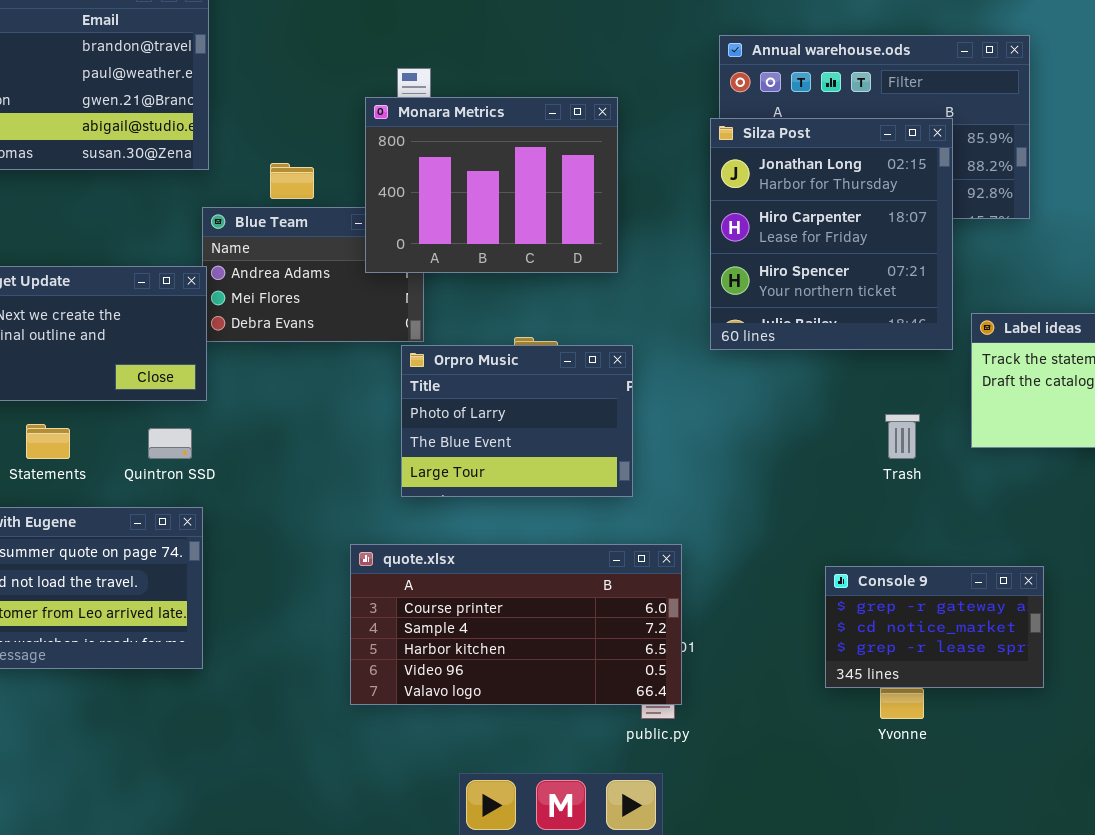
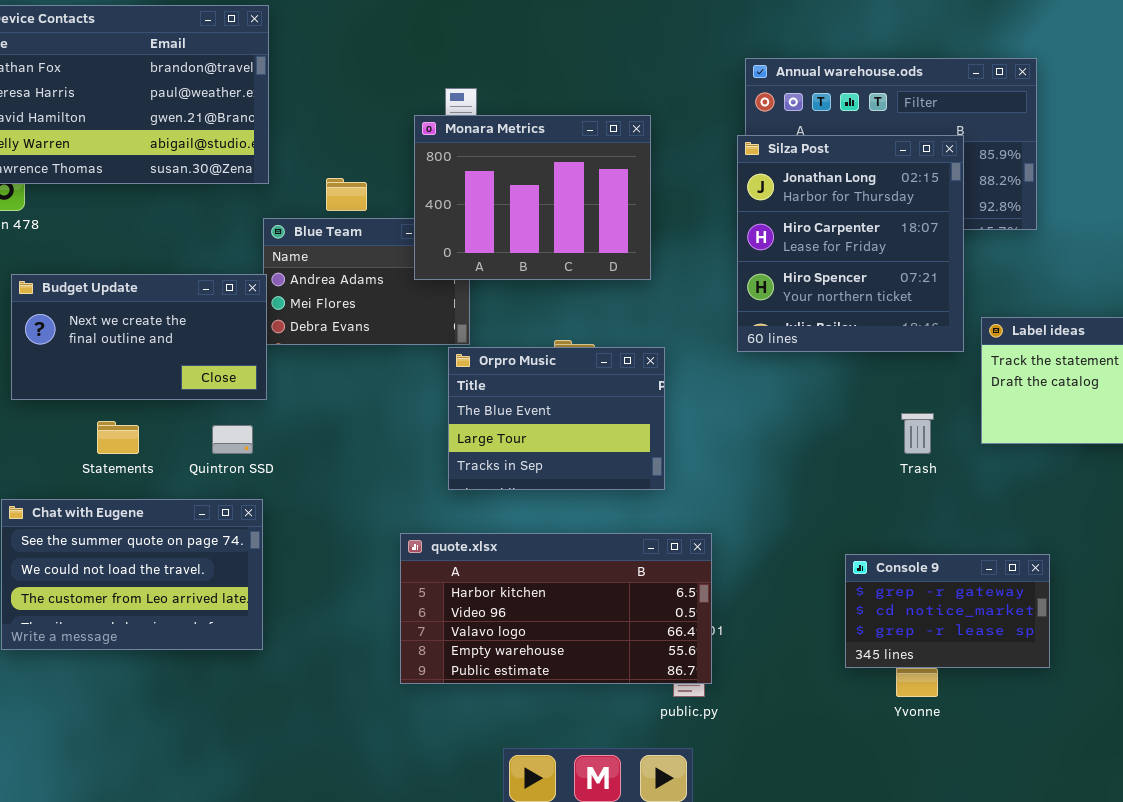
Orpro Music: [401,345,633,497] -> [448,347,665,490], scrolled down 1 row
quote.xlsx: [350,544,682,705] -> [400,533,712,684], scrolled down 2 rows

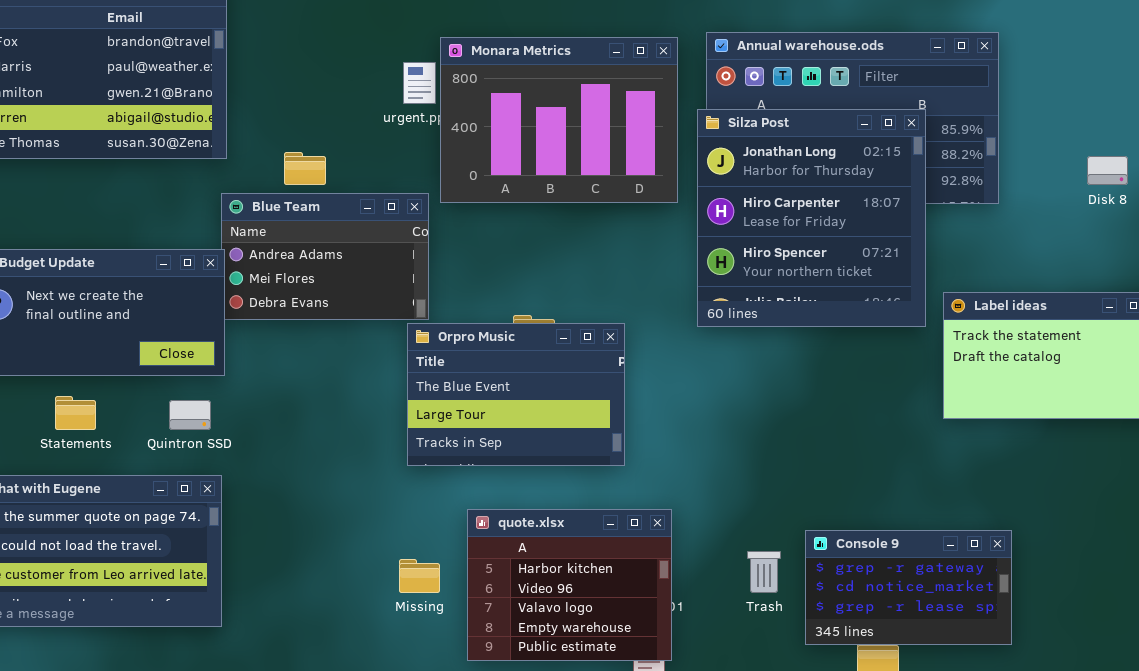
Monara Metrics: [414,115,651,280] -> [440,37,678,203], moved
Trash: [901,413,934,454] -> [747,551,781,593], moved
quote.xlsx: [400,533,712,684] -> [467,509,672,661], resized

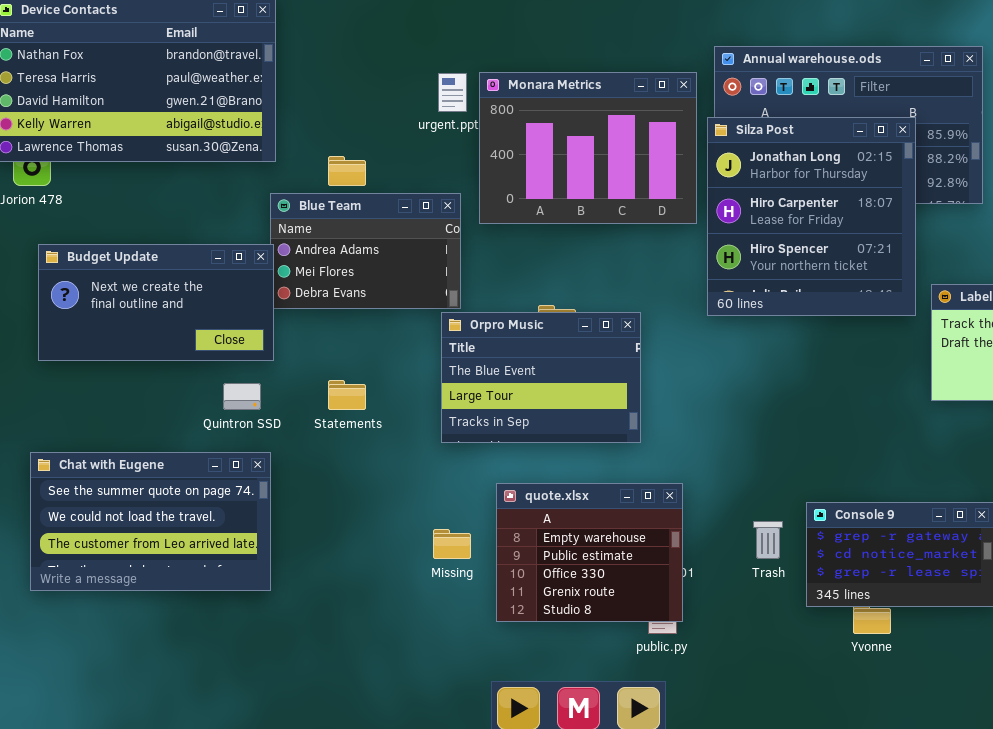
Monara Metrics: [440,37,678,203] -> [479,72,697,224], moved
Statements: [55,396,96,430] -> [328,380,366,410], moved
quote.xlsx: [467,509,672,661] -> [496,483,683,622], scrolled down 3 rows

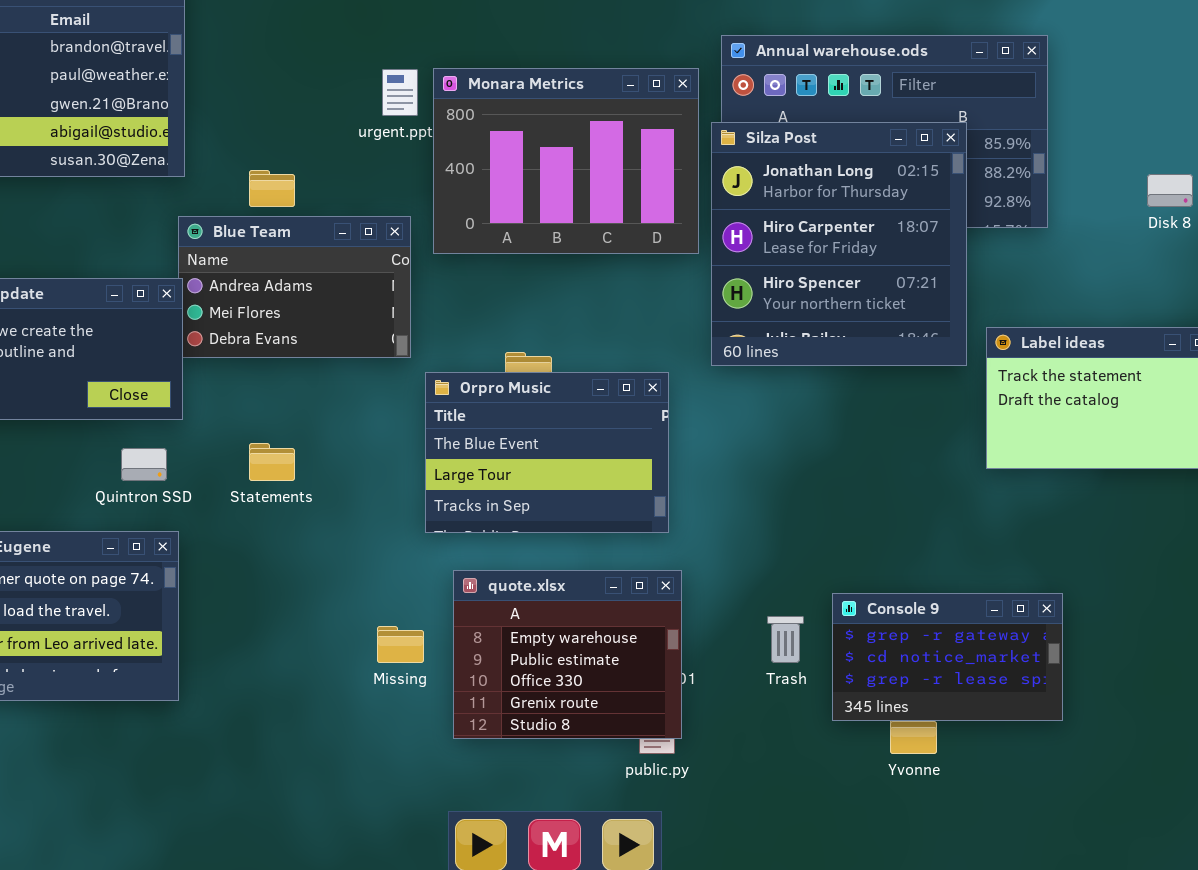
Orpro Music: [441,312,641,443] -> [425,372,669,533], moved

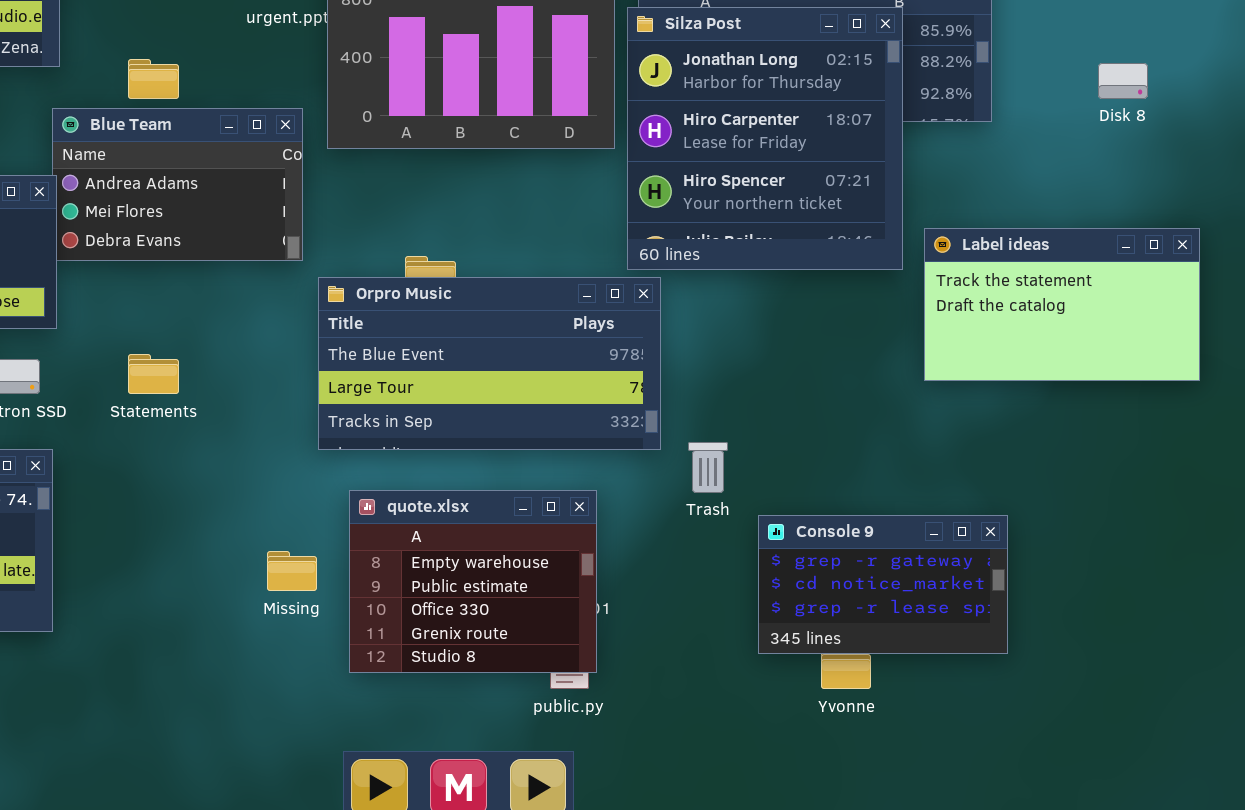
Orpro Music: [425,372,669,533] -> [318,277,661,450], resized
Trash: [767,616,804,663] -> [688,442,728,493], moved

